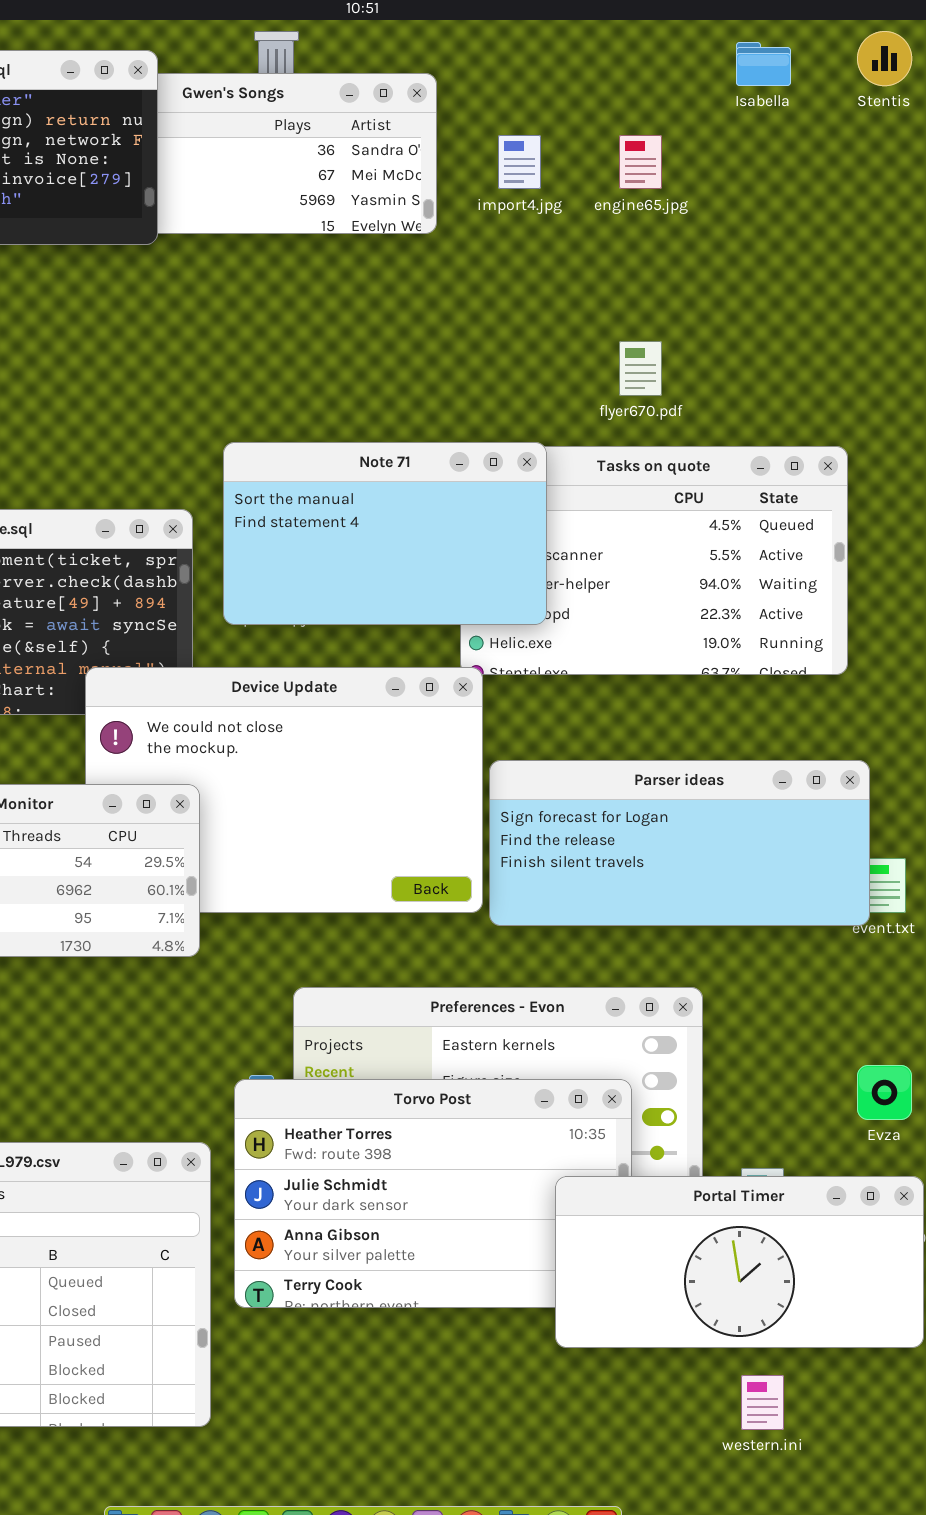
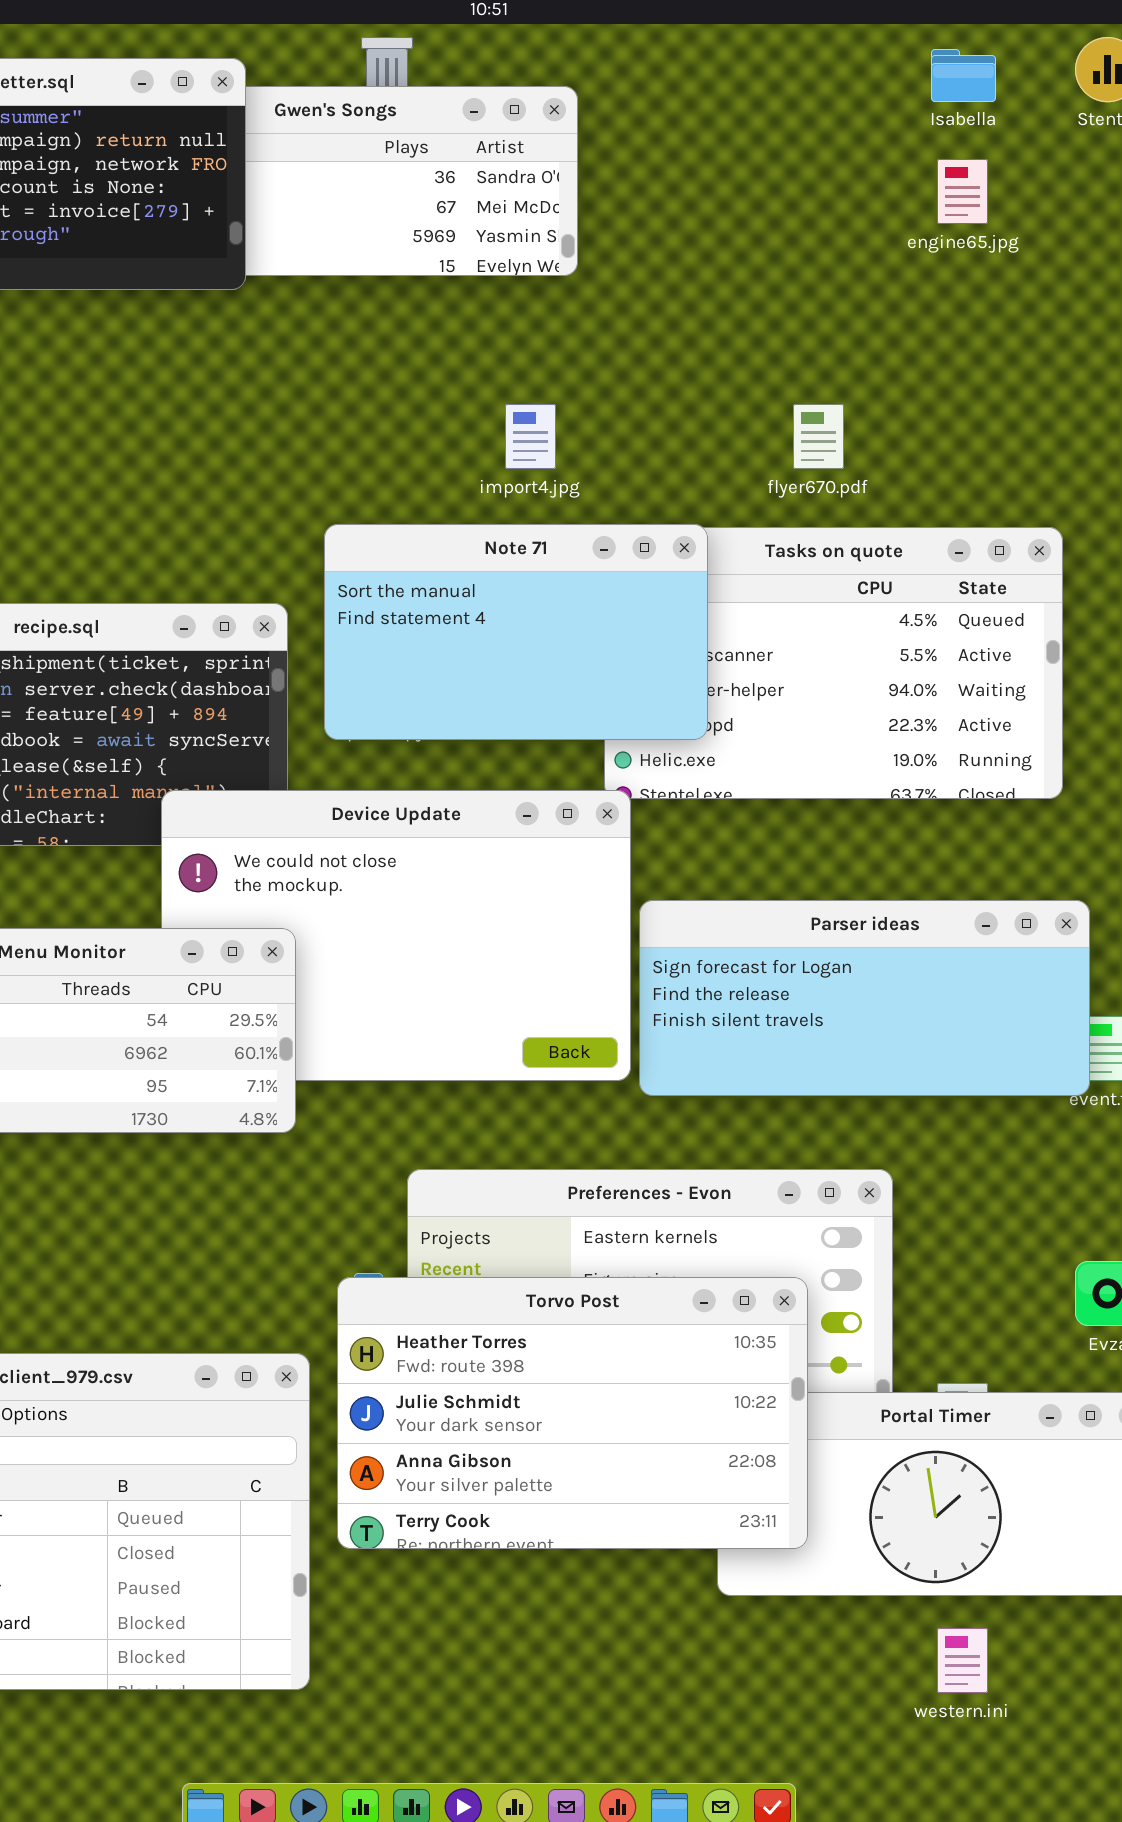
import4.jpg: [498,135,541,189] -> [505,404,556,469], moved
engine65.jpg: [619,135,662,189] -> [937,159,988,224], moved
Torvo Post: [234,1079,632,1308] -> [337,1277,808,1549], raised

